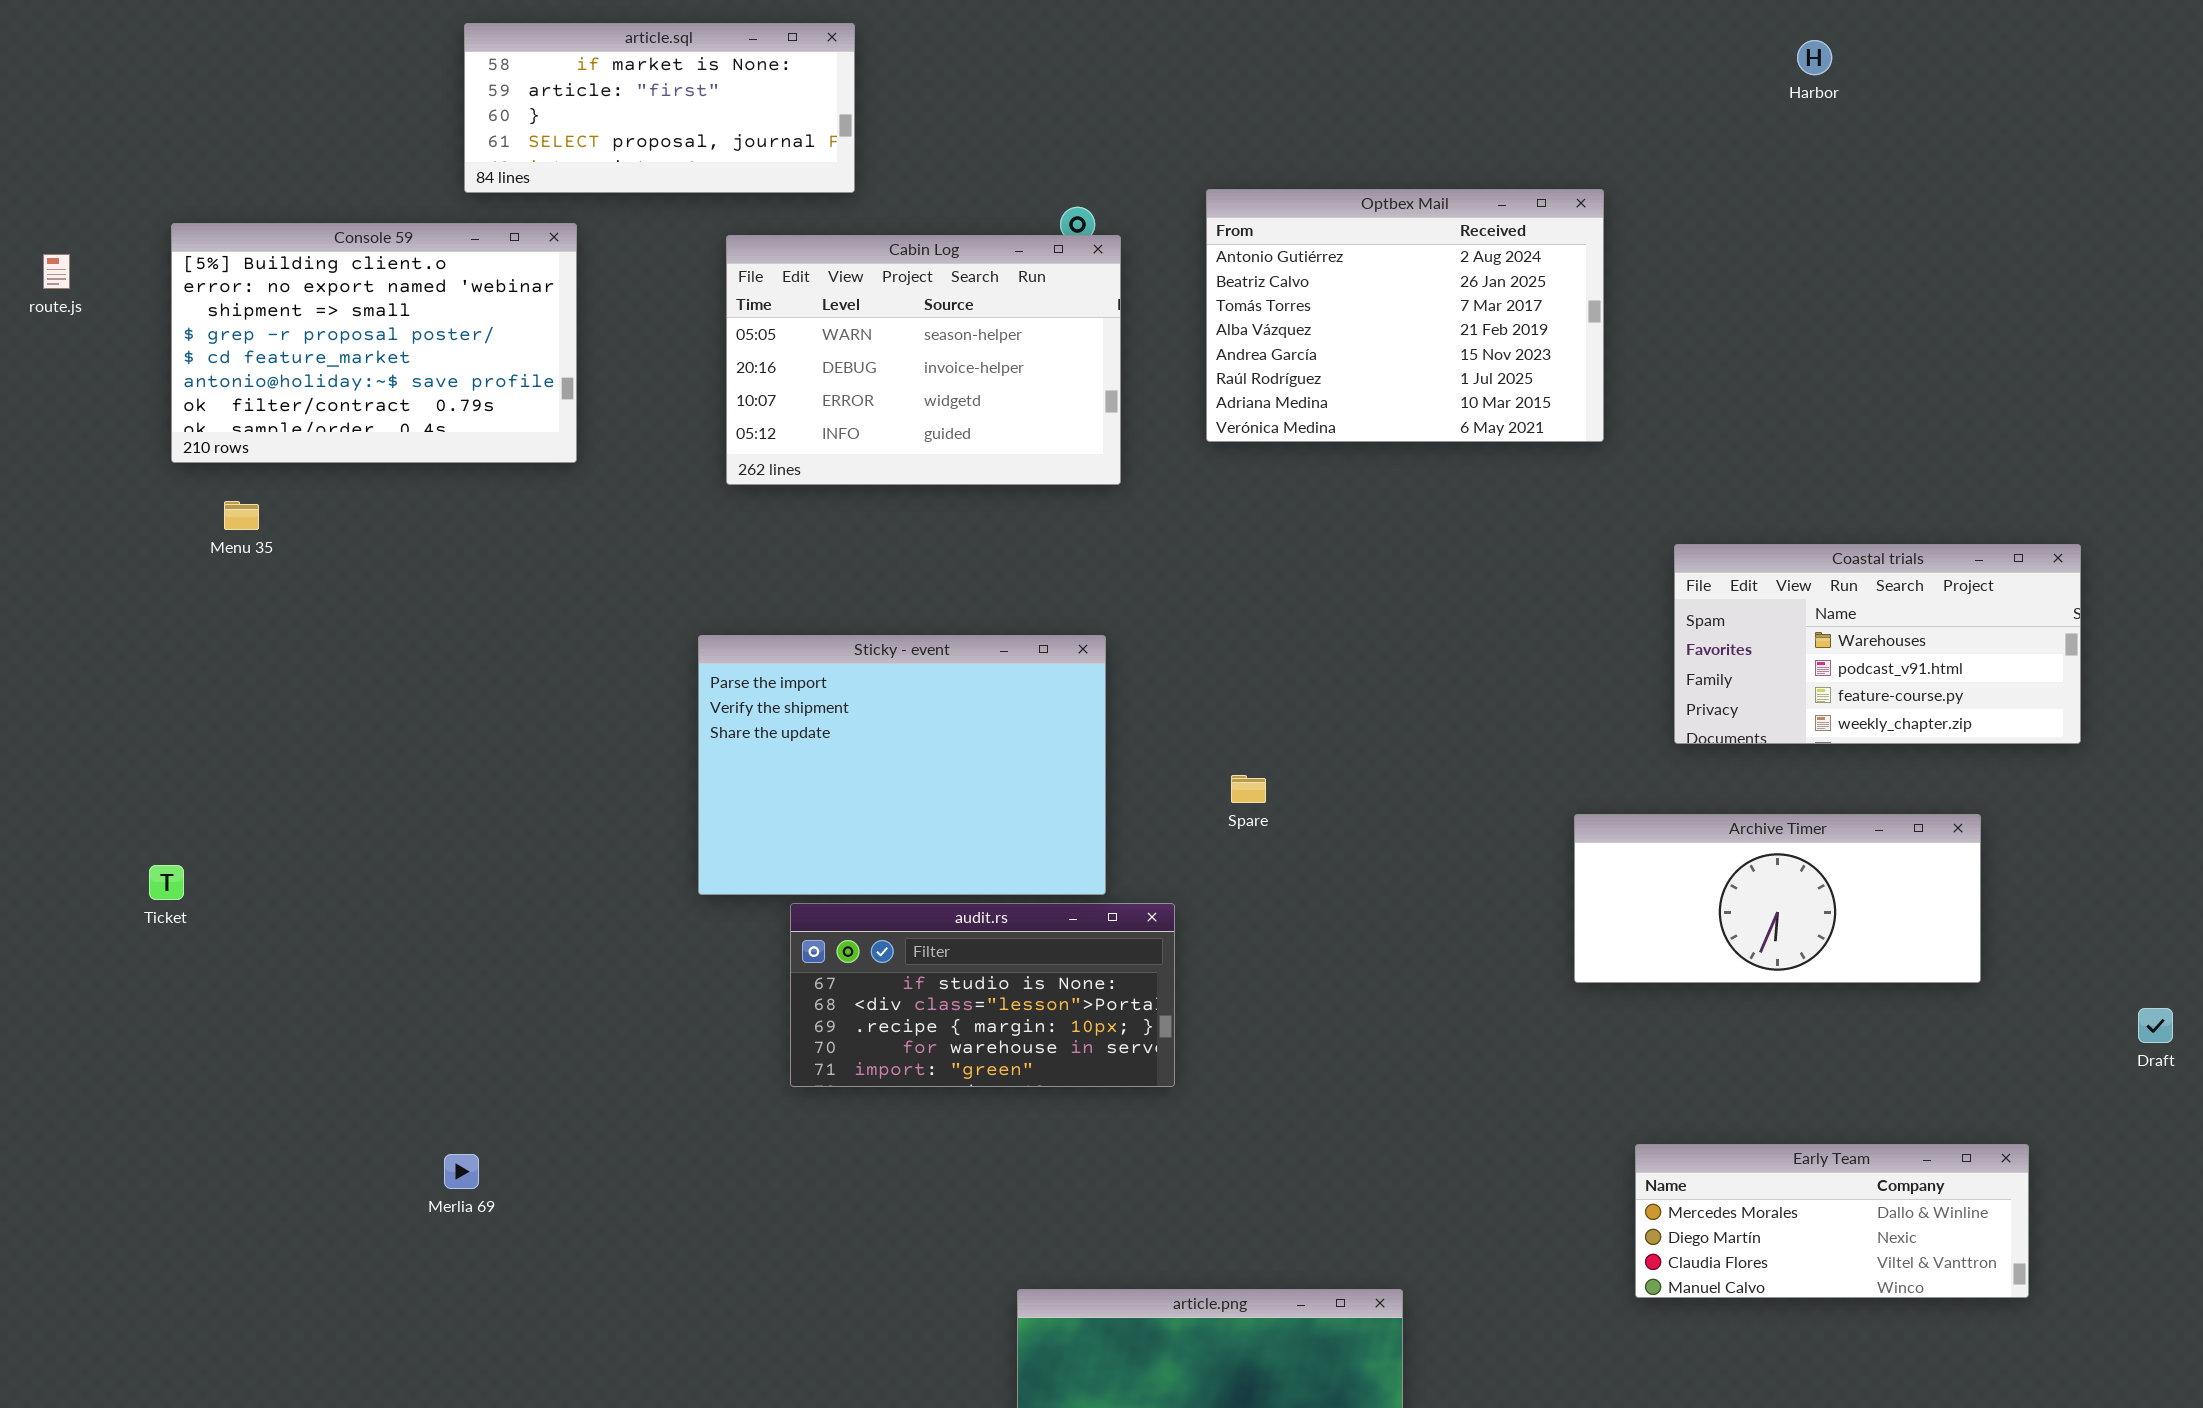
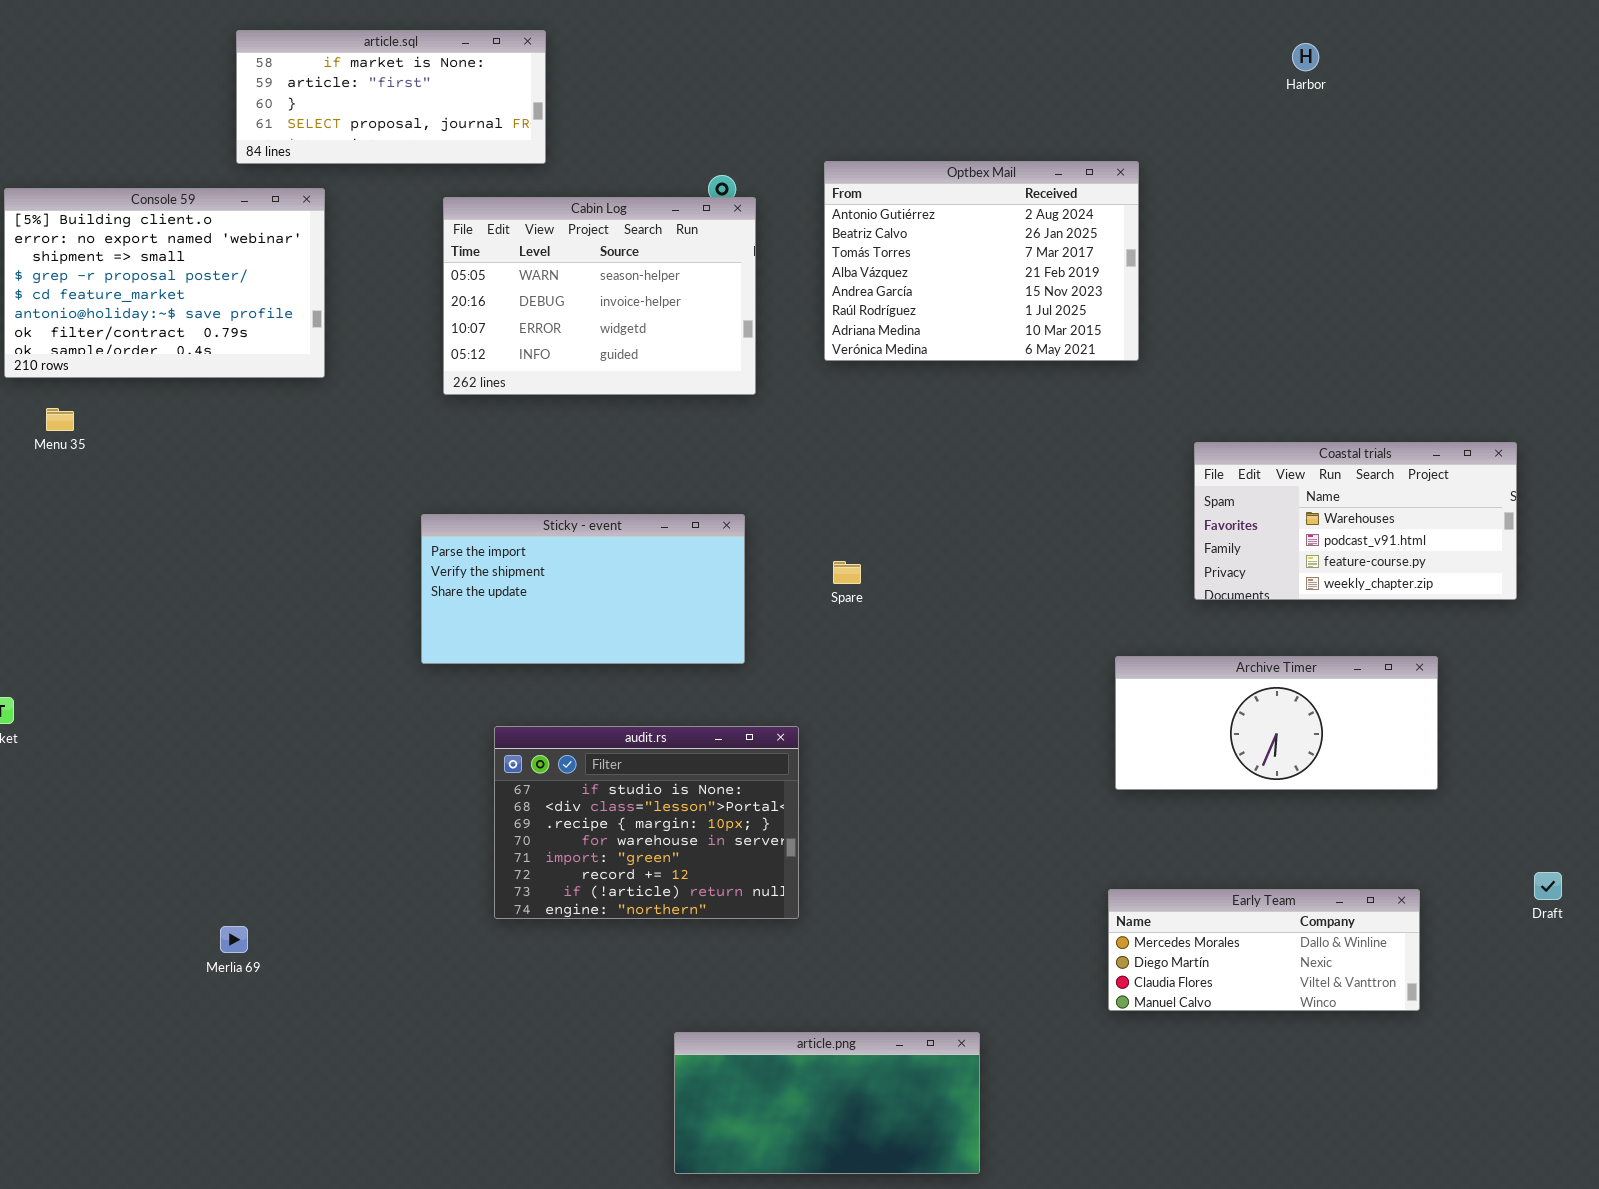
Sticky - event: [698,635,1106,895] -> [421,514,745,664], resized
Spare: [1231,775,1266,803] -> [833,561,861,584], moved
audit.rs: [790,903,1175,1087] -> [494,726,799,919], resized
Draft: [2138,1008,2173,1043] -> [1534,872,1562,900], moved
Early Team: [1635,1144,2029,1298] -> [1108,889,1420,1011], moved

